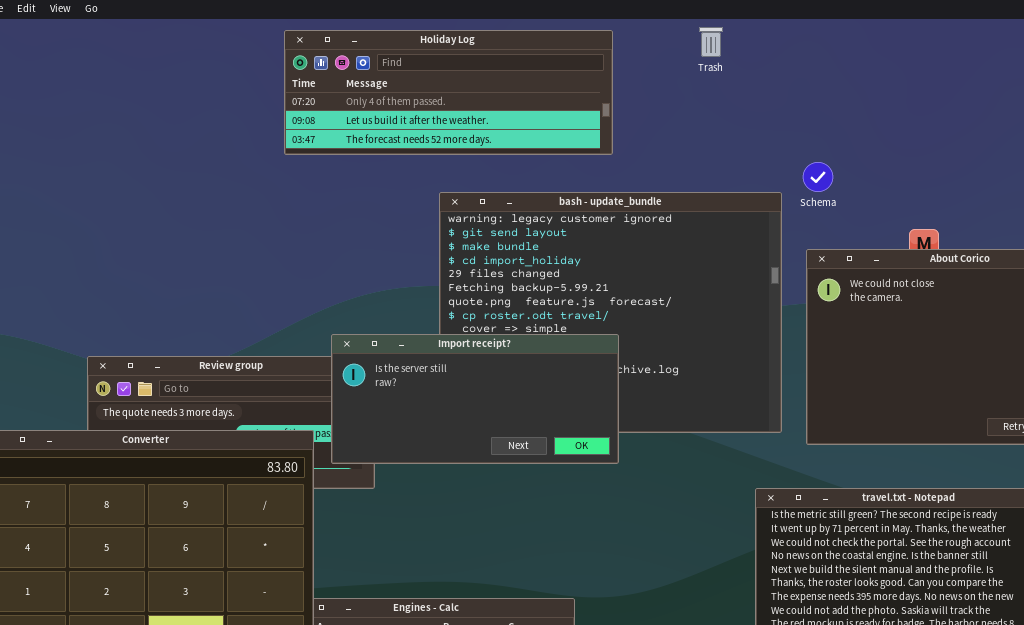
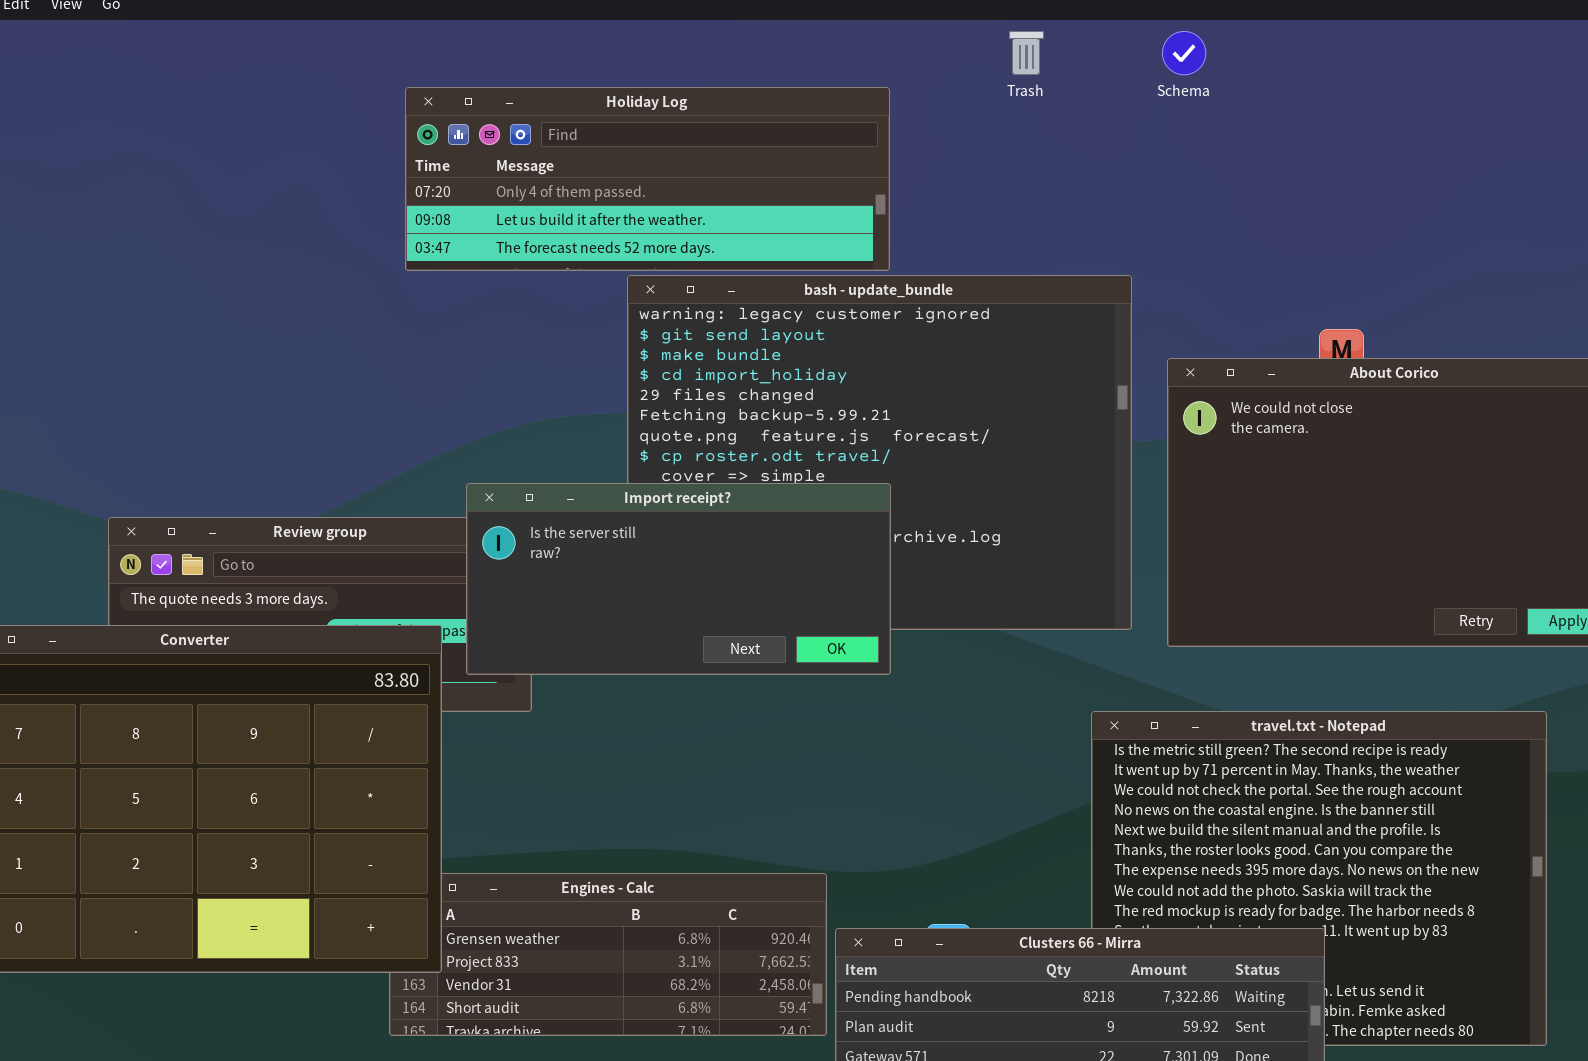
Holiday Log: [284,30,613,155] -> [405,87,890,271], moved
Schema: [803,162,833,192] -> [1162,31,1206,75], moved

